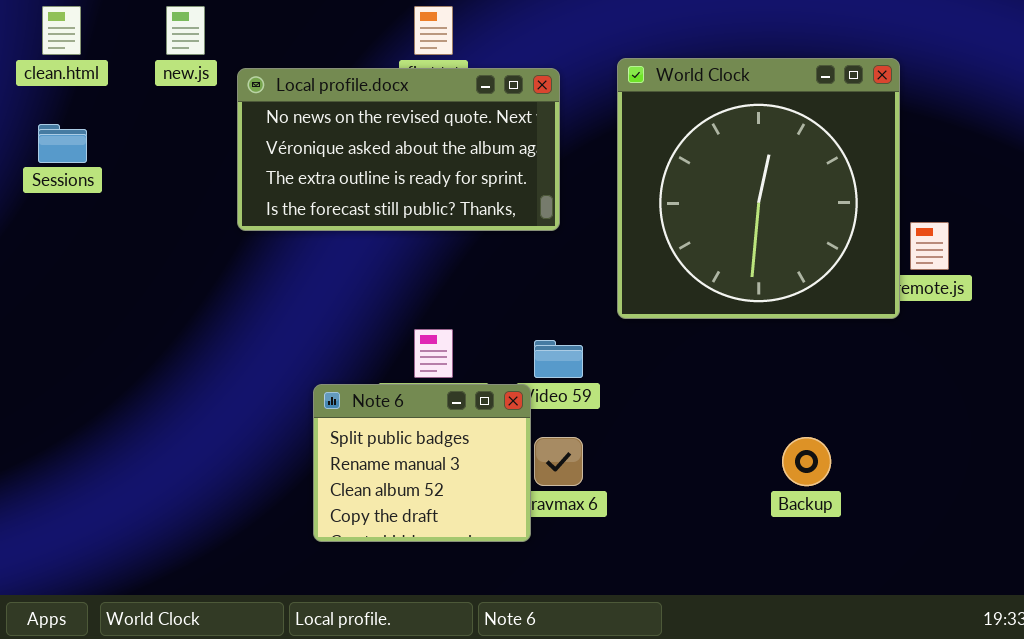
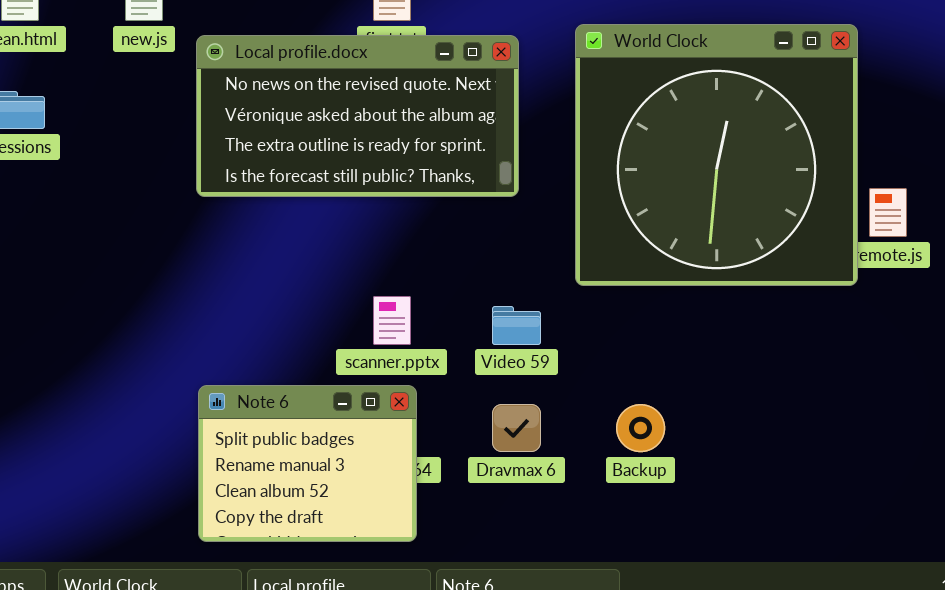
Note 6: [313,384,531,542] -> [198,385,417,542], moved
Backup: [782,437,831,486] -> [616,404,665,452], moved

